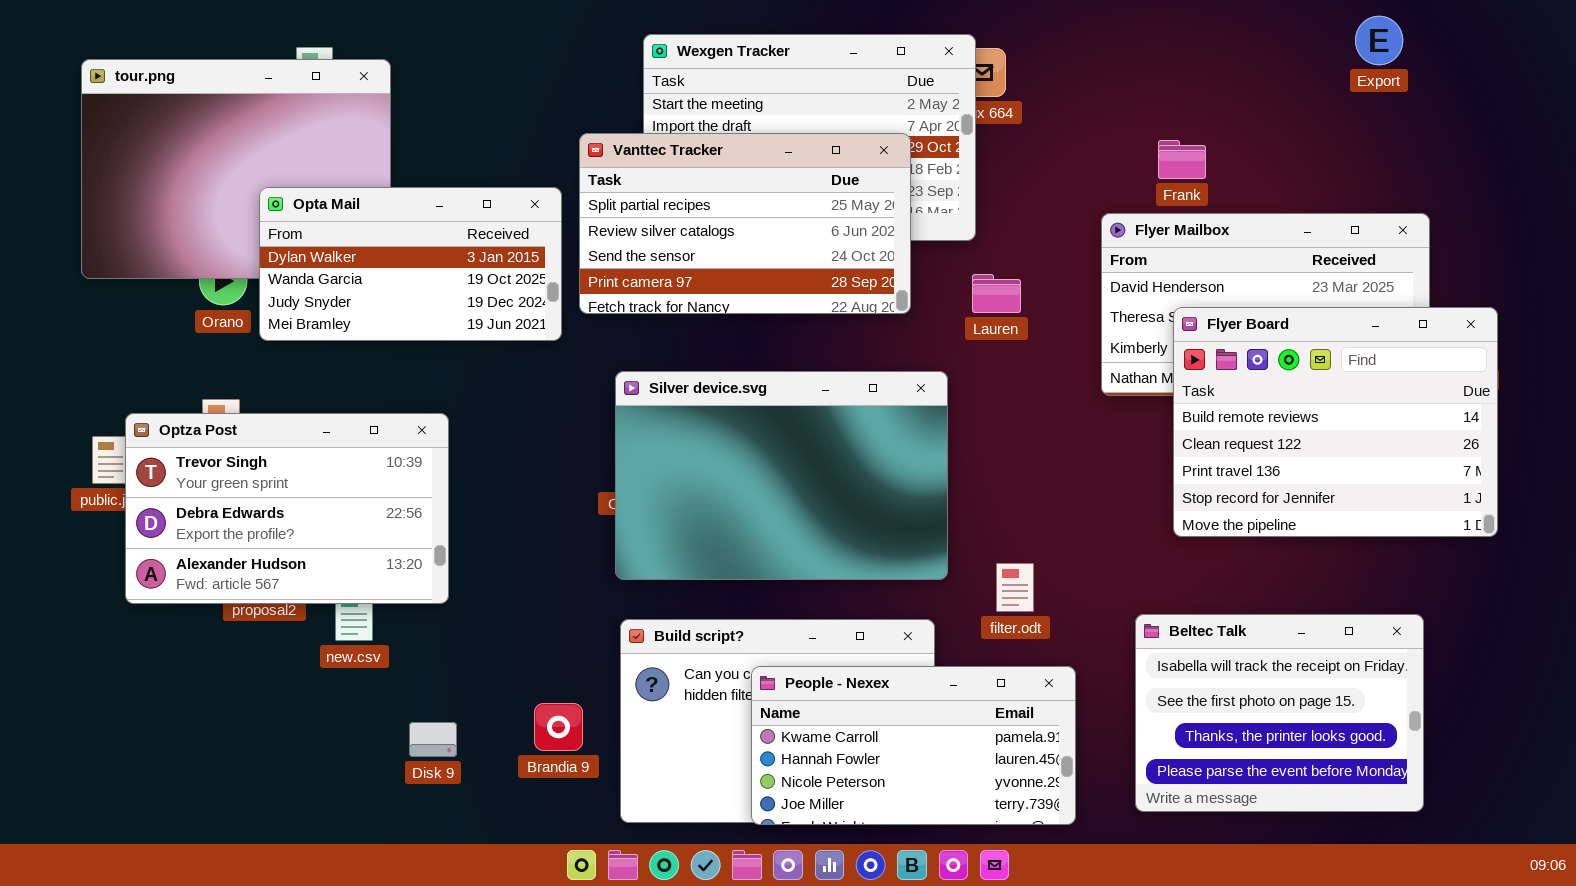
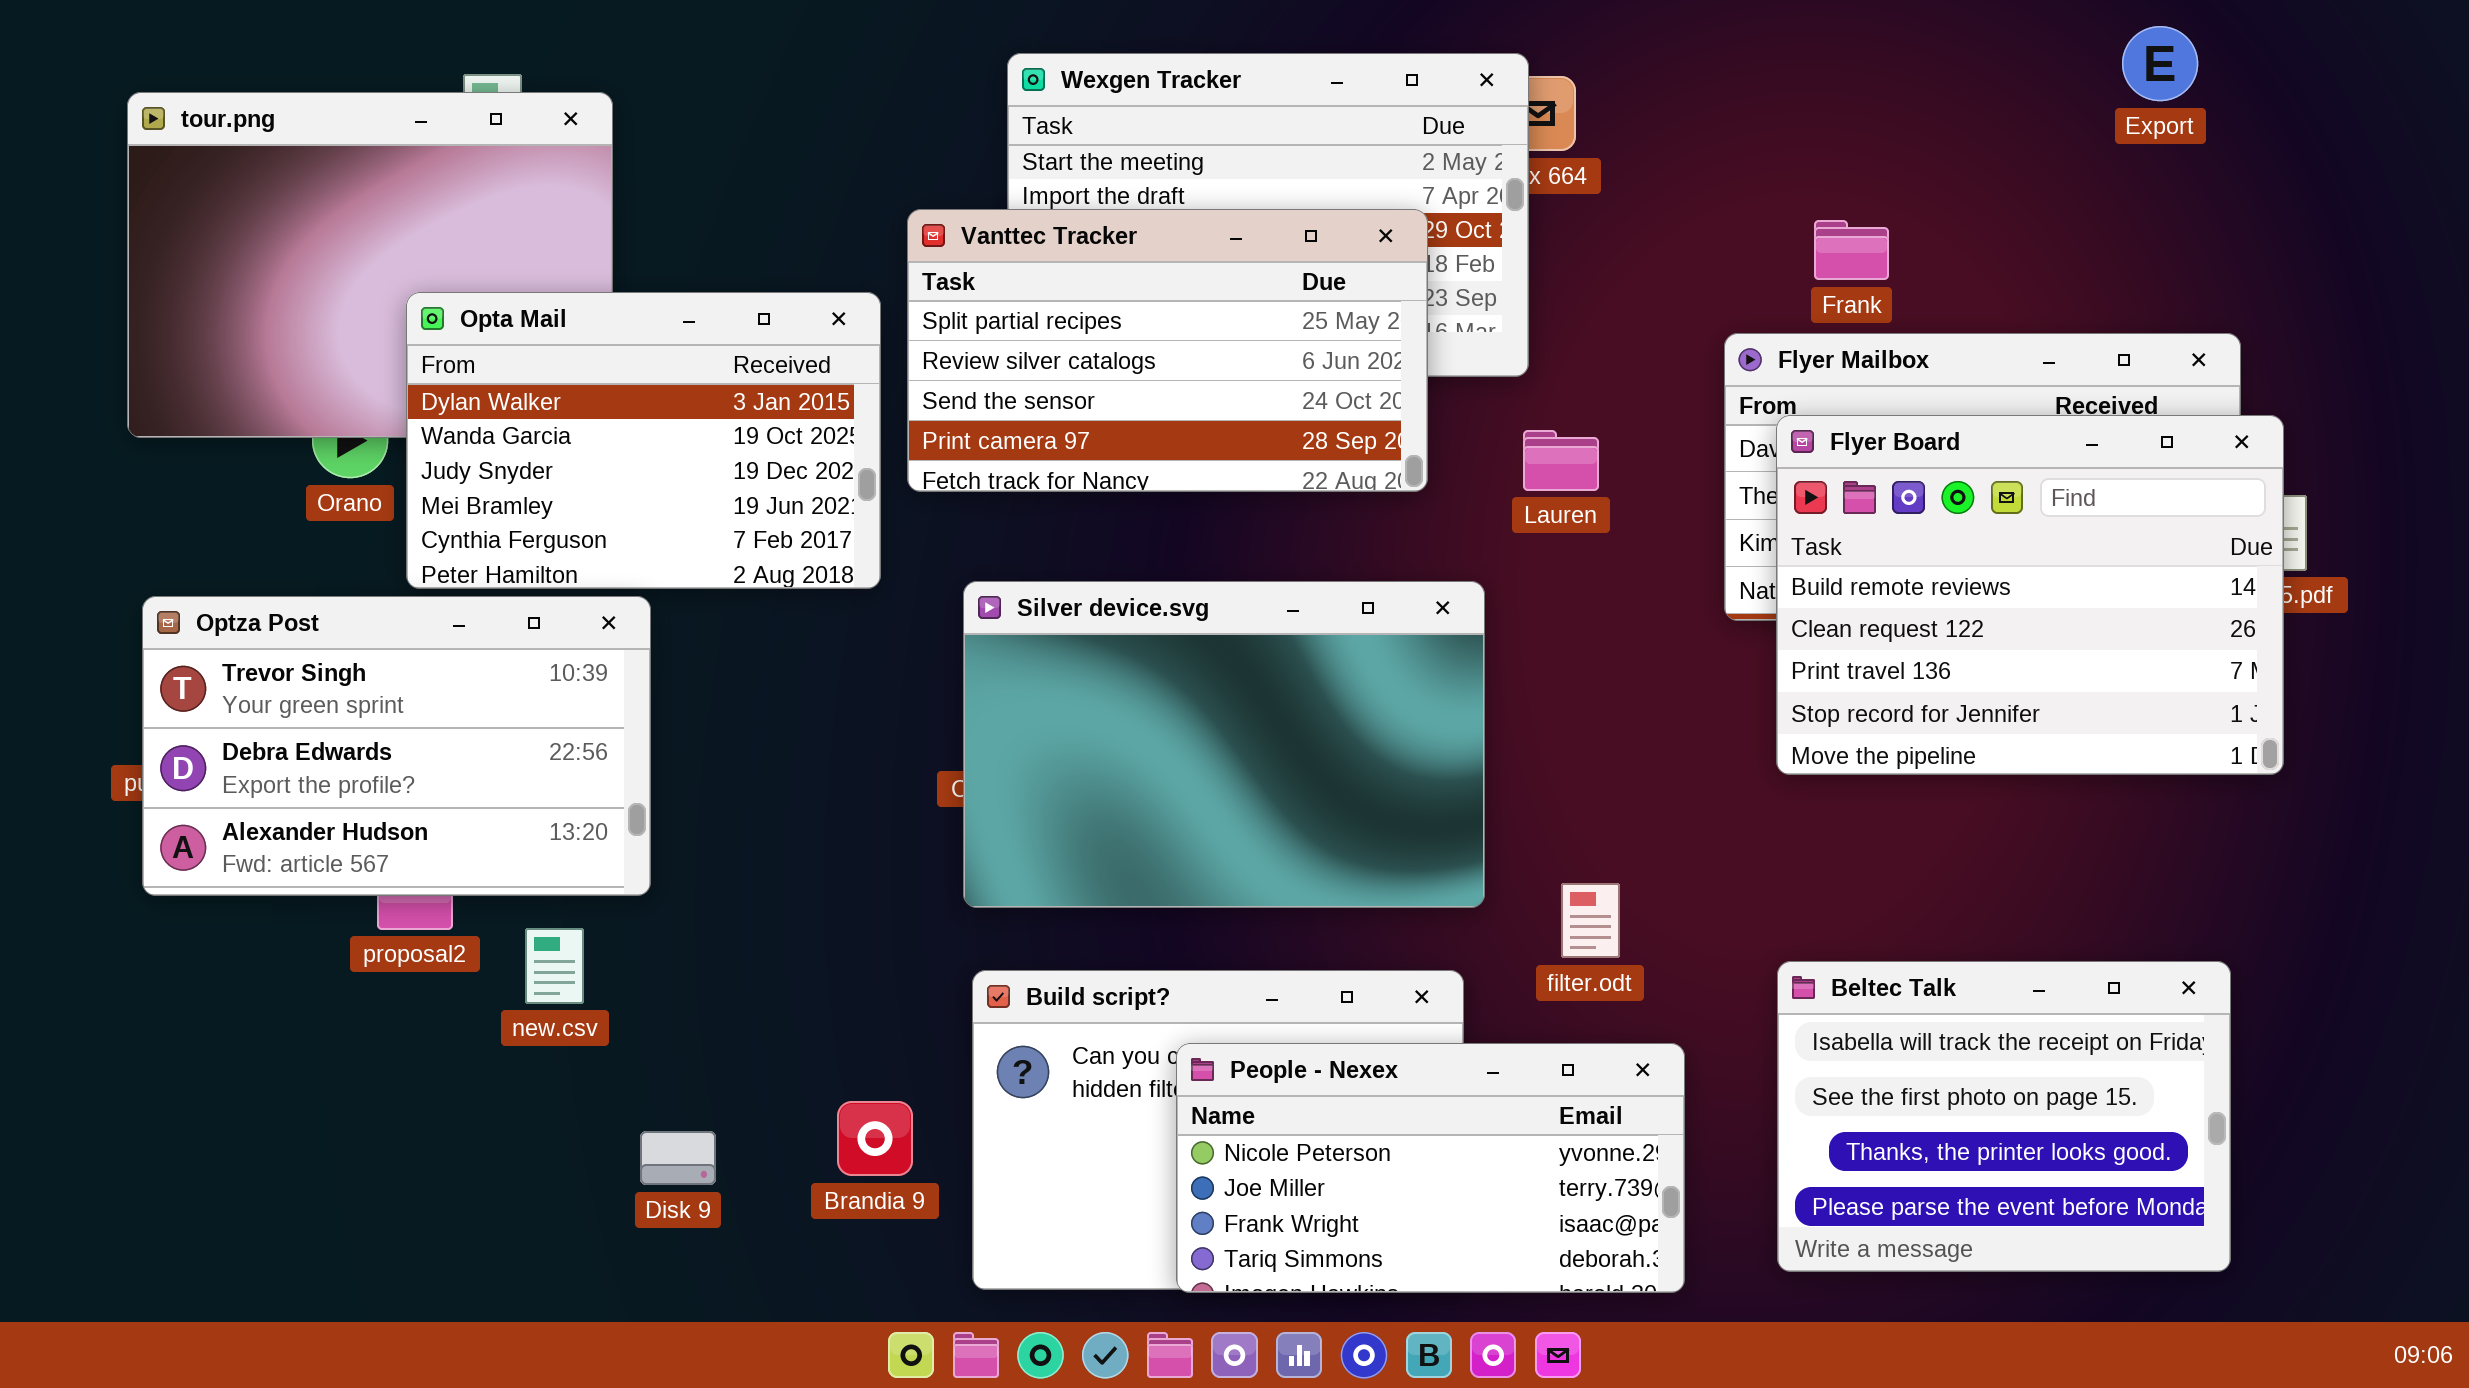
Opta Mail: [259,187,562,341] -> [406,292,881,589], resized
Flyer Board: [1173,307,1498,537] -> [1776,415,2284,775], moved
Optza Post: [125,413,449,604] -> [142,596,651,896], moved
People - Nexex: [751,666,1076,825] -> [1176,1043,1685,1293], scrolled down 2 rows

